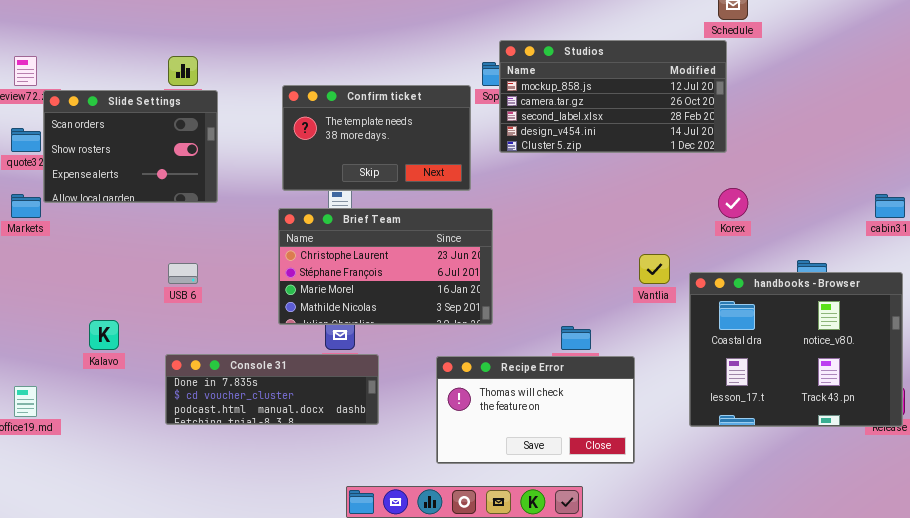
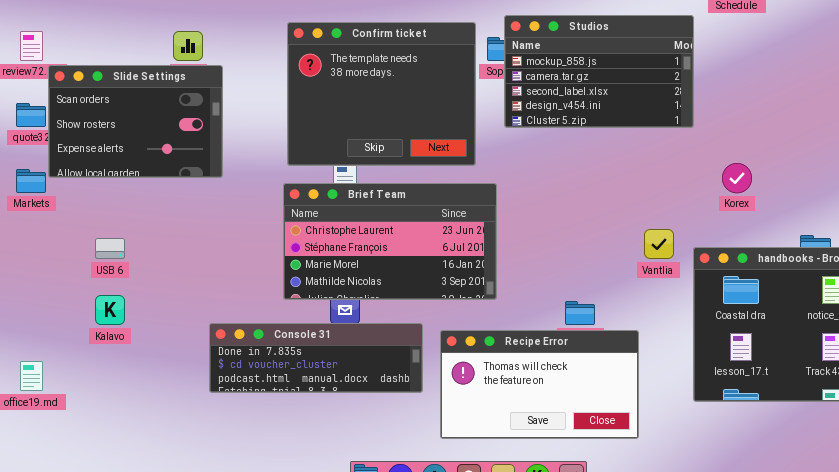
Studios: [499,40,727,153] -> [504,15,694,128], resized
Confirm ticket: [282,85,471,191] -> [287,22,476,166], resized
USB 6: [168,263,198,284] -> [95,238,125,259], moved
Console 31: [165,354,379,425] -> [209,323,423,393], moved

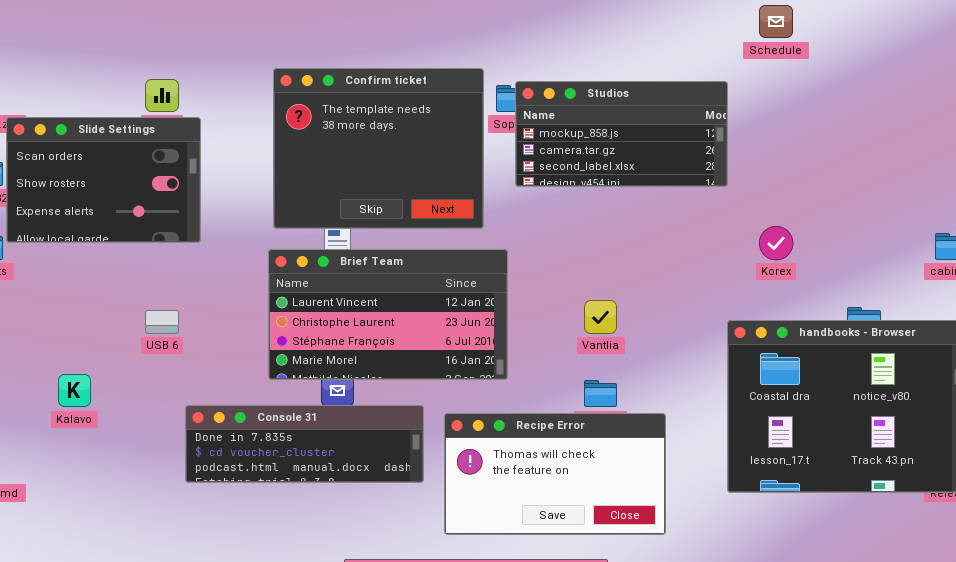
Studios: [504,15,694,128] -> [515,81,728,187], resized
Brief Team: [283,183,497,300] -> [268,249,508,380], scrolled up 1 row
Vantlia: [644,229,674,259] -> [584,300,617,334], moved
USB 6: [95,238,125,259] -> [145,310,179,334], moved

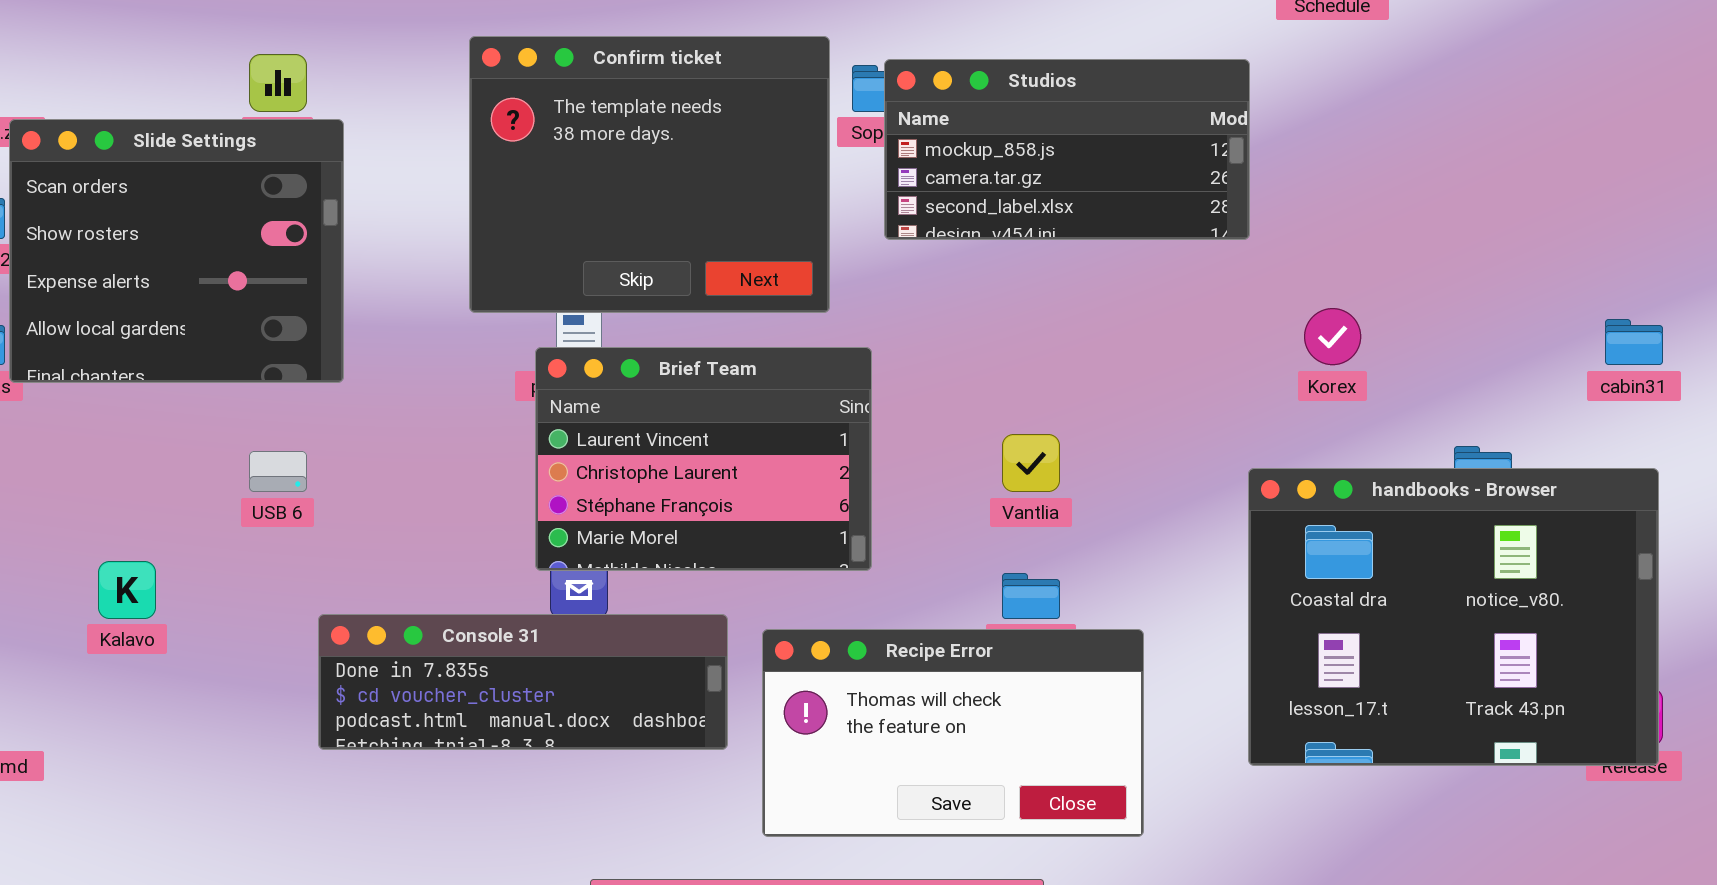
Slide Settings: [6,117,201,243] -> [9,119,344,383], resized
Brief Team: [268,249,508,380] -> [535,347,872,571], resized

